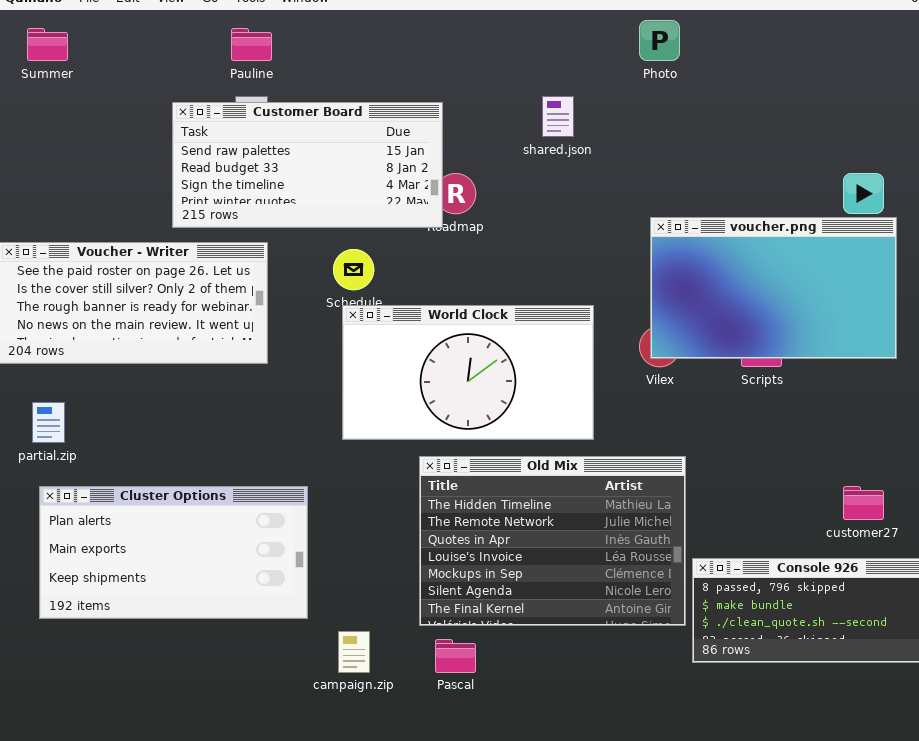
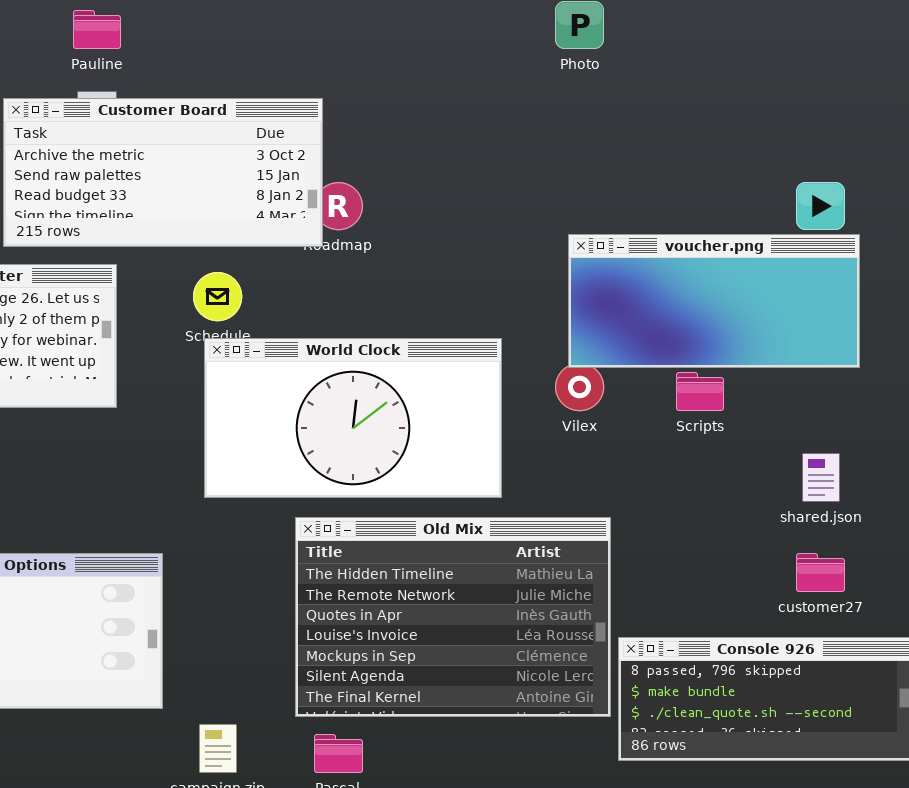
shared.json: [542,96,574,137] -> [802,453,840,502], moved
Customer Board: [172,102,443,228] -> [3,98,323,247], scrolled up 1 row
voucher.png: [650,217,897,359] -> [568,234,860,368], resized

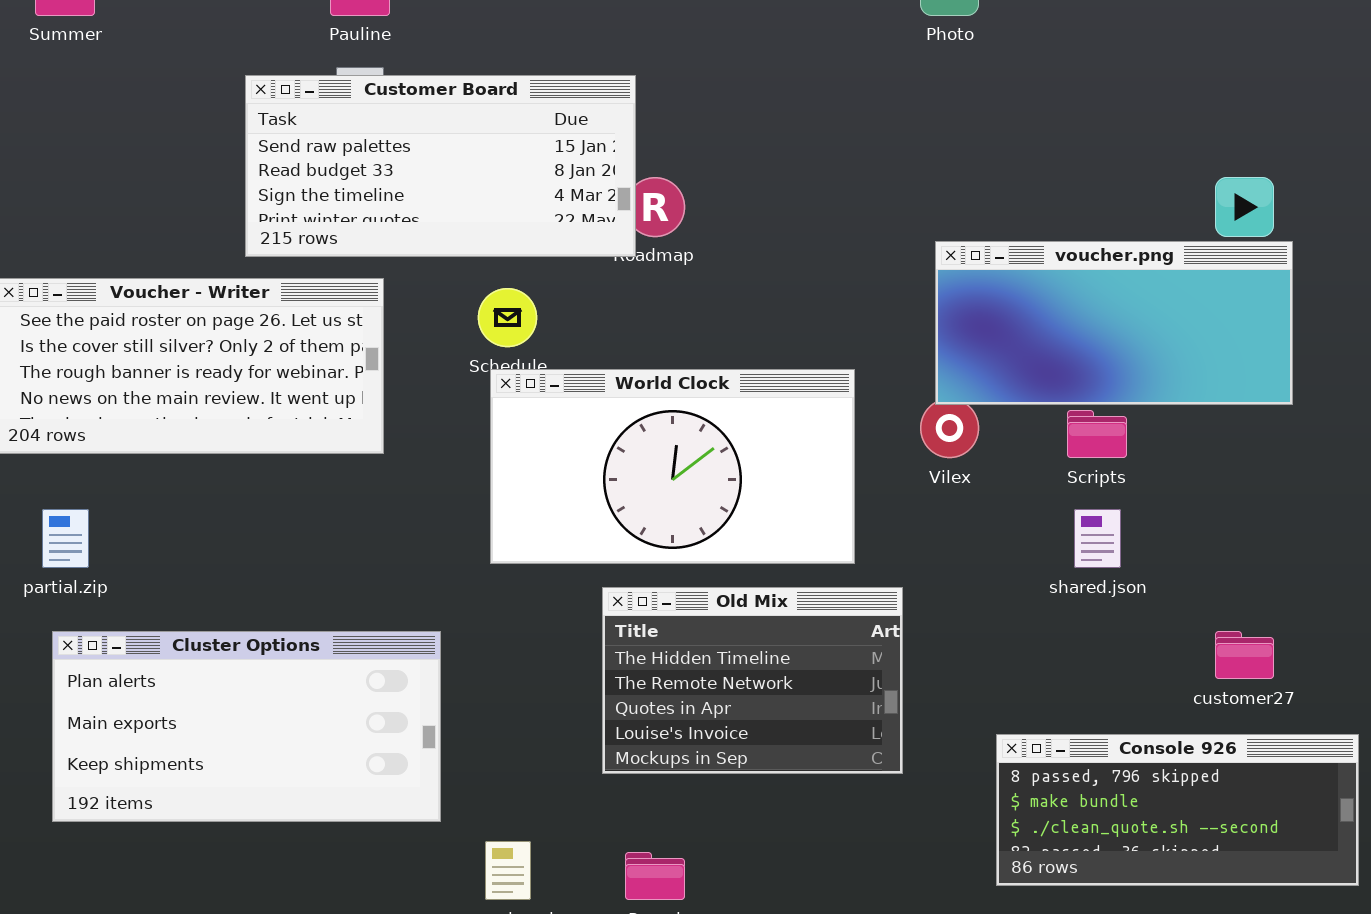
Customer Board: [3,98,323,247] -> [245,75,636,257], scrolled down 1 row
shared.json: [802,453,840,502] -> [1074,509,1121,568], moved
Old Mix: [295,517,611,717] -> [602,587,903,774], resized

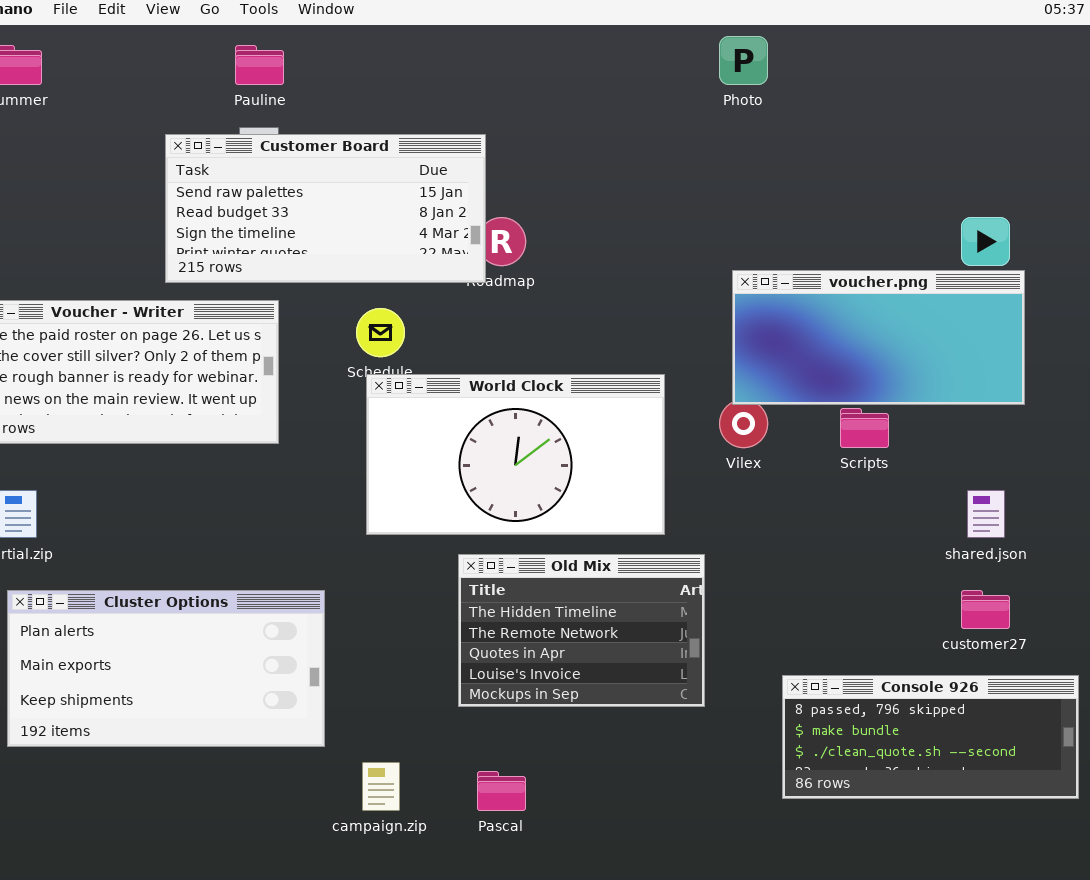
shared.json: [1074,509,1121,568] -> [967,490,1005,538], moved

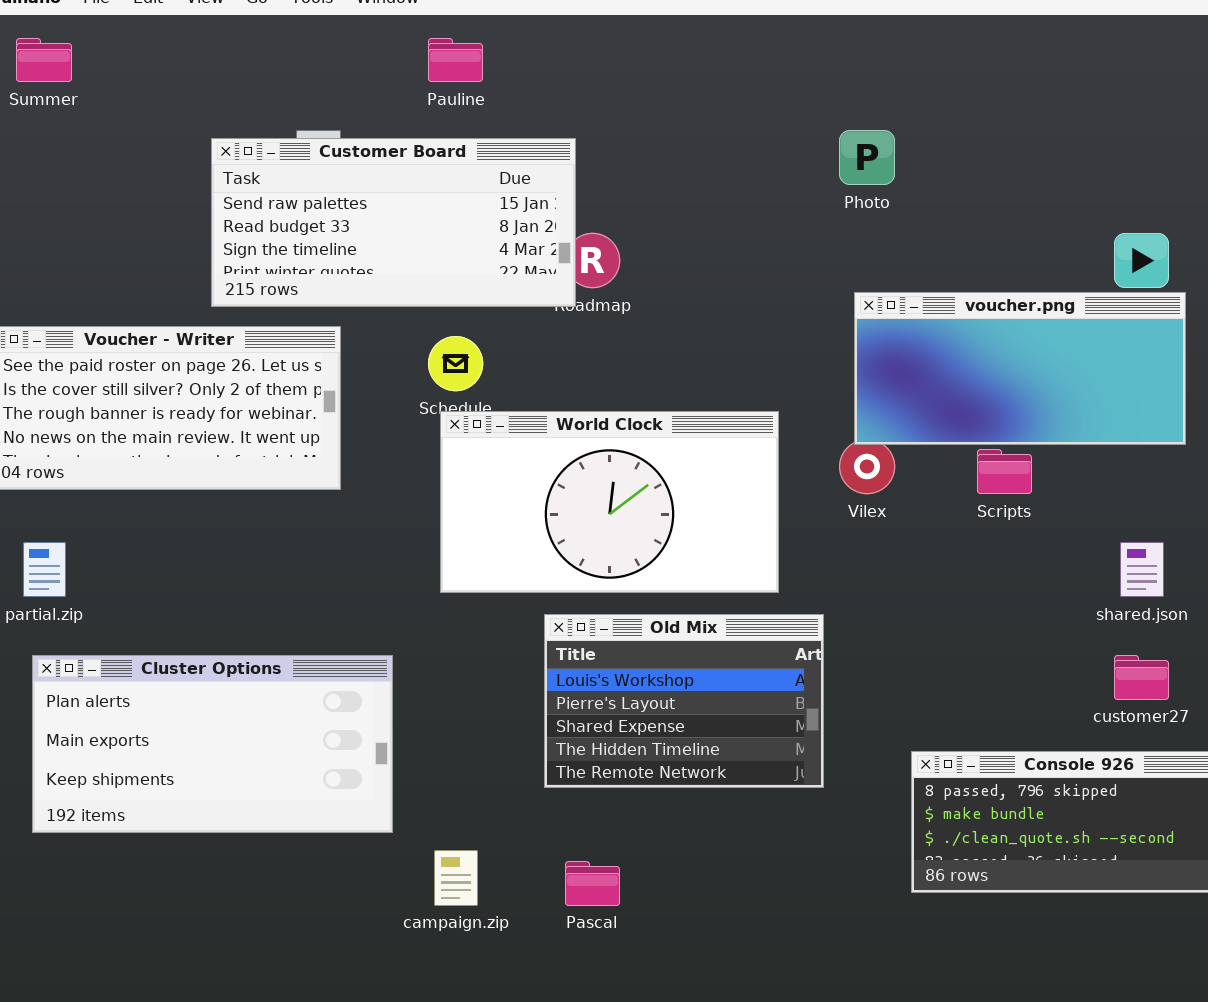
Photo: [719,36,768,85] -> [839,130,895,185], moved
Pauline: [235,45,284,85] -> [428,38,483,82], moved
Old Mix: [458,554,705,707] -> [544,614,824,788], scrolled up 3 rows

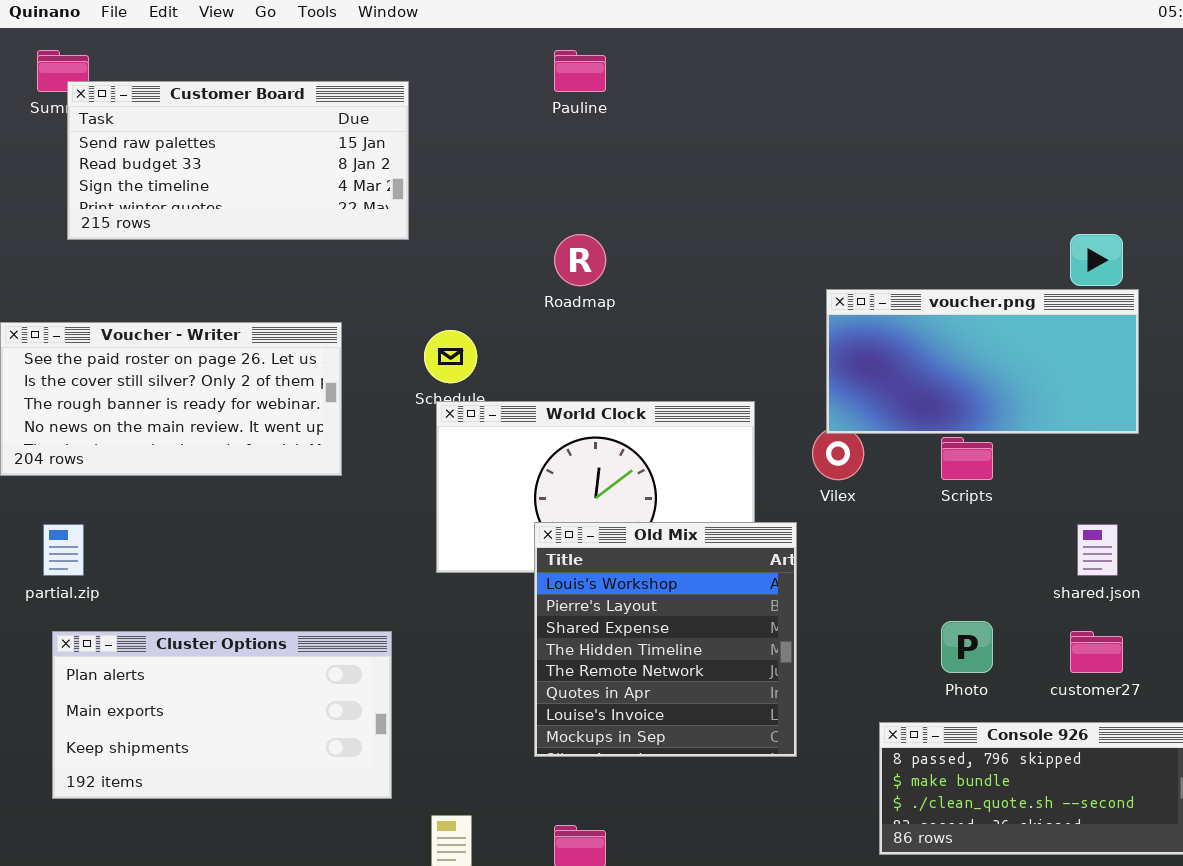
Pauline: [428,38,483,82] -> [554,50,606,92], moved
Photo: [839,130,895,185] -> [941,621,993,673], moved
Customer Board: [211,138,576,307] -> [67,81,409,240], moved
Old Mix: [544,614,824,788] -> [534,522,797,757], resized

